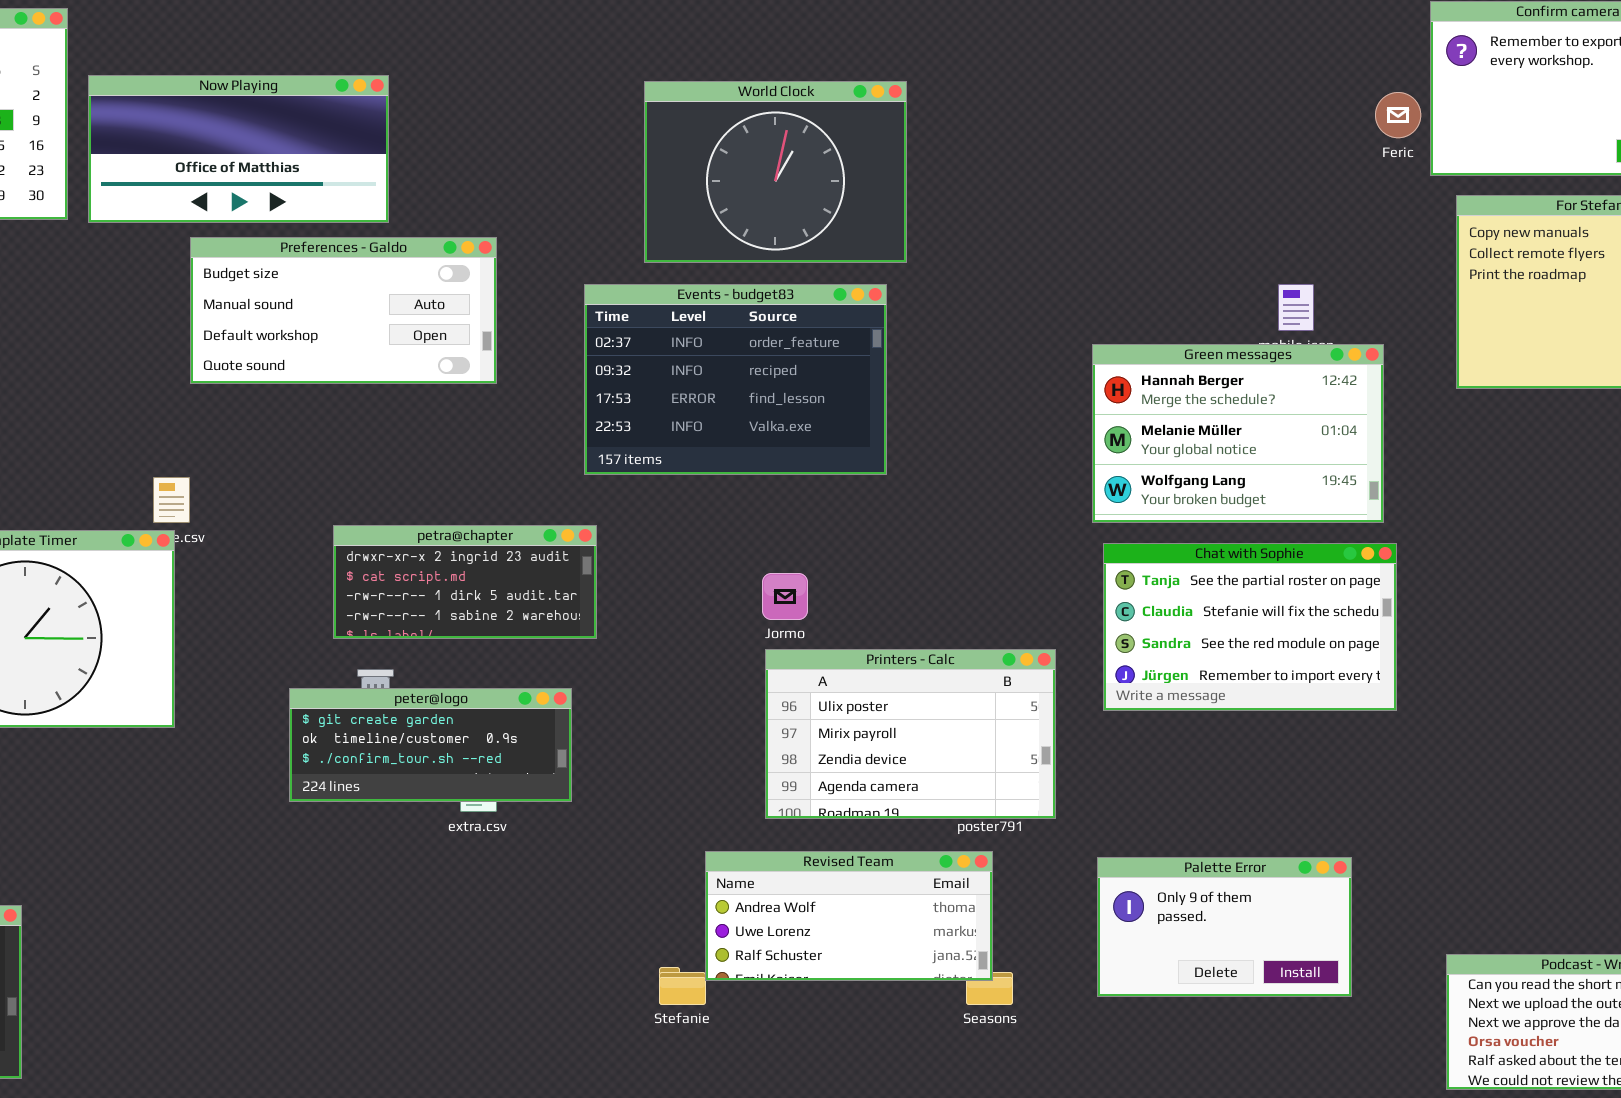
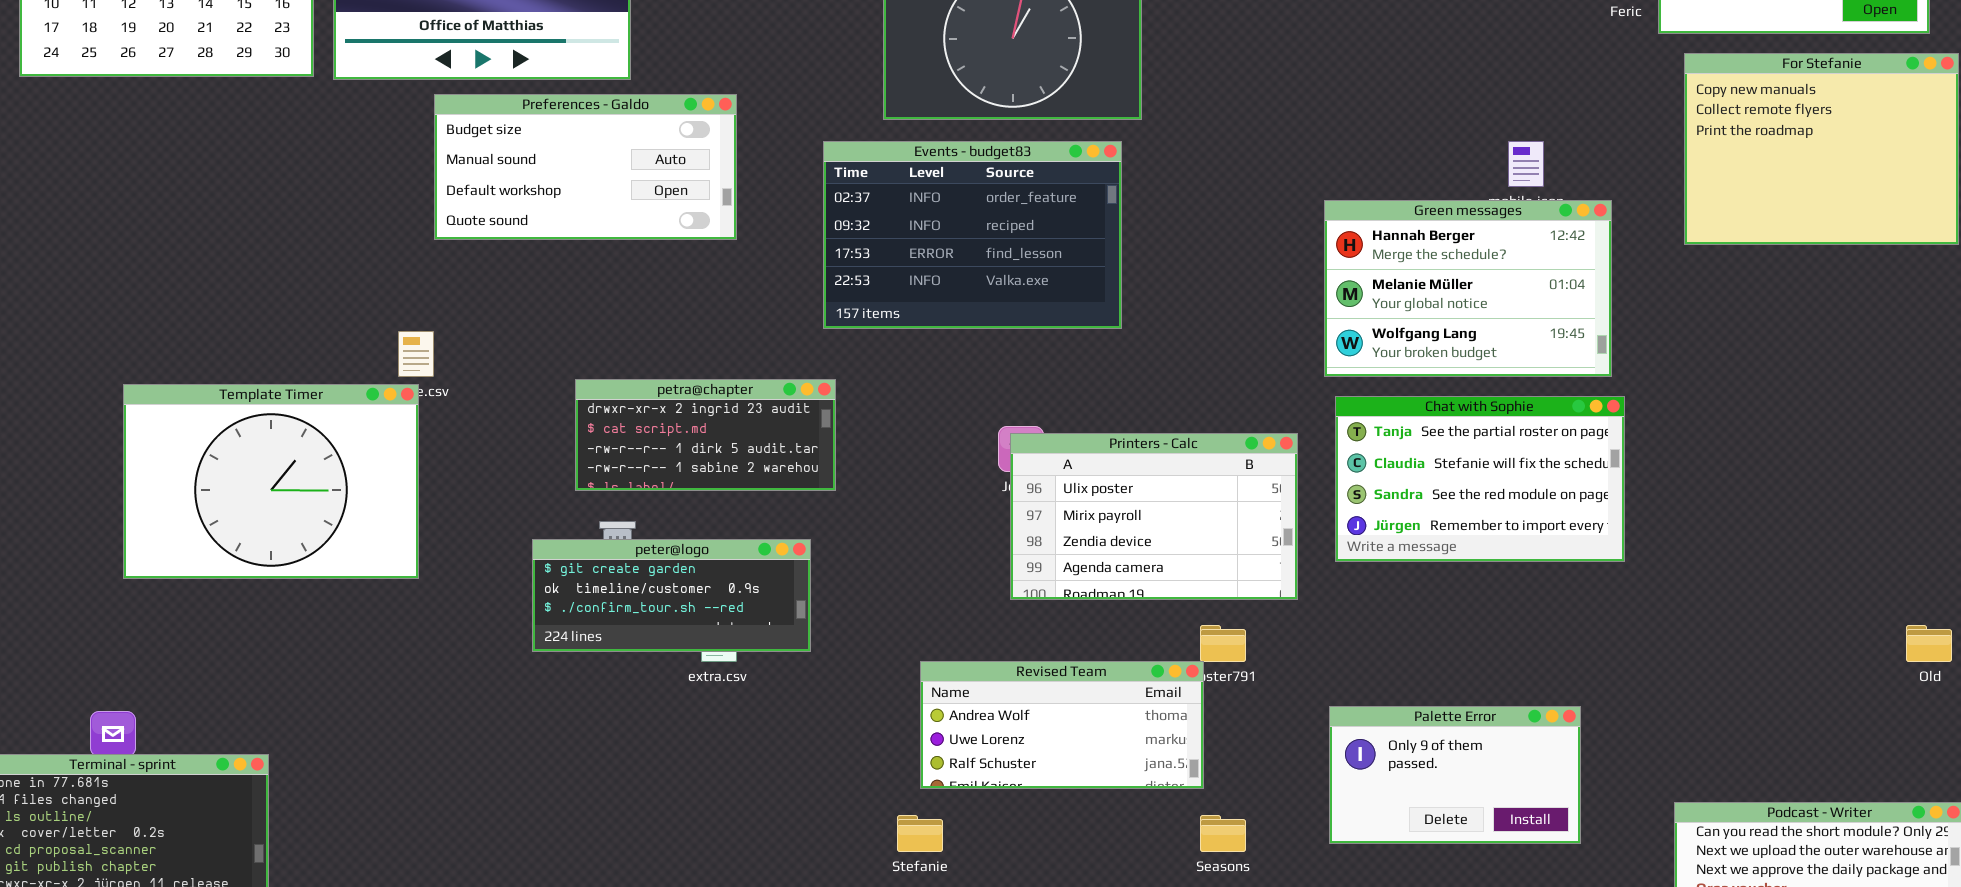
Printers - Calc: [765,649,1056,819] -> [1010,433,1298,600], moved
Revised Team: [705,851,993,981] -> [920,661,1204,789], moved

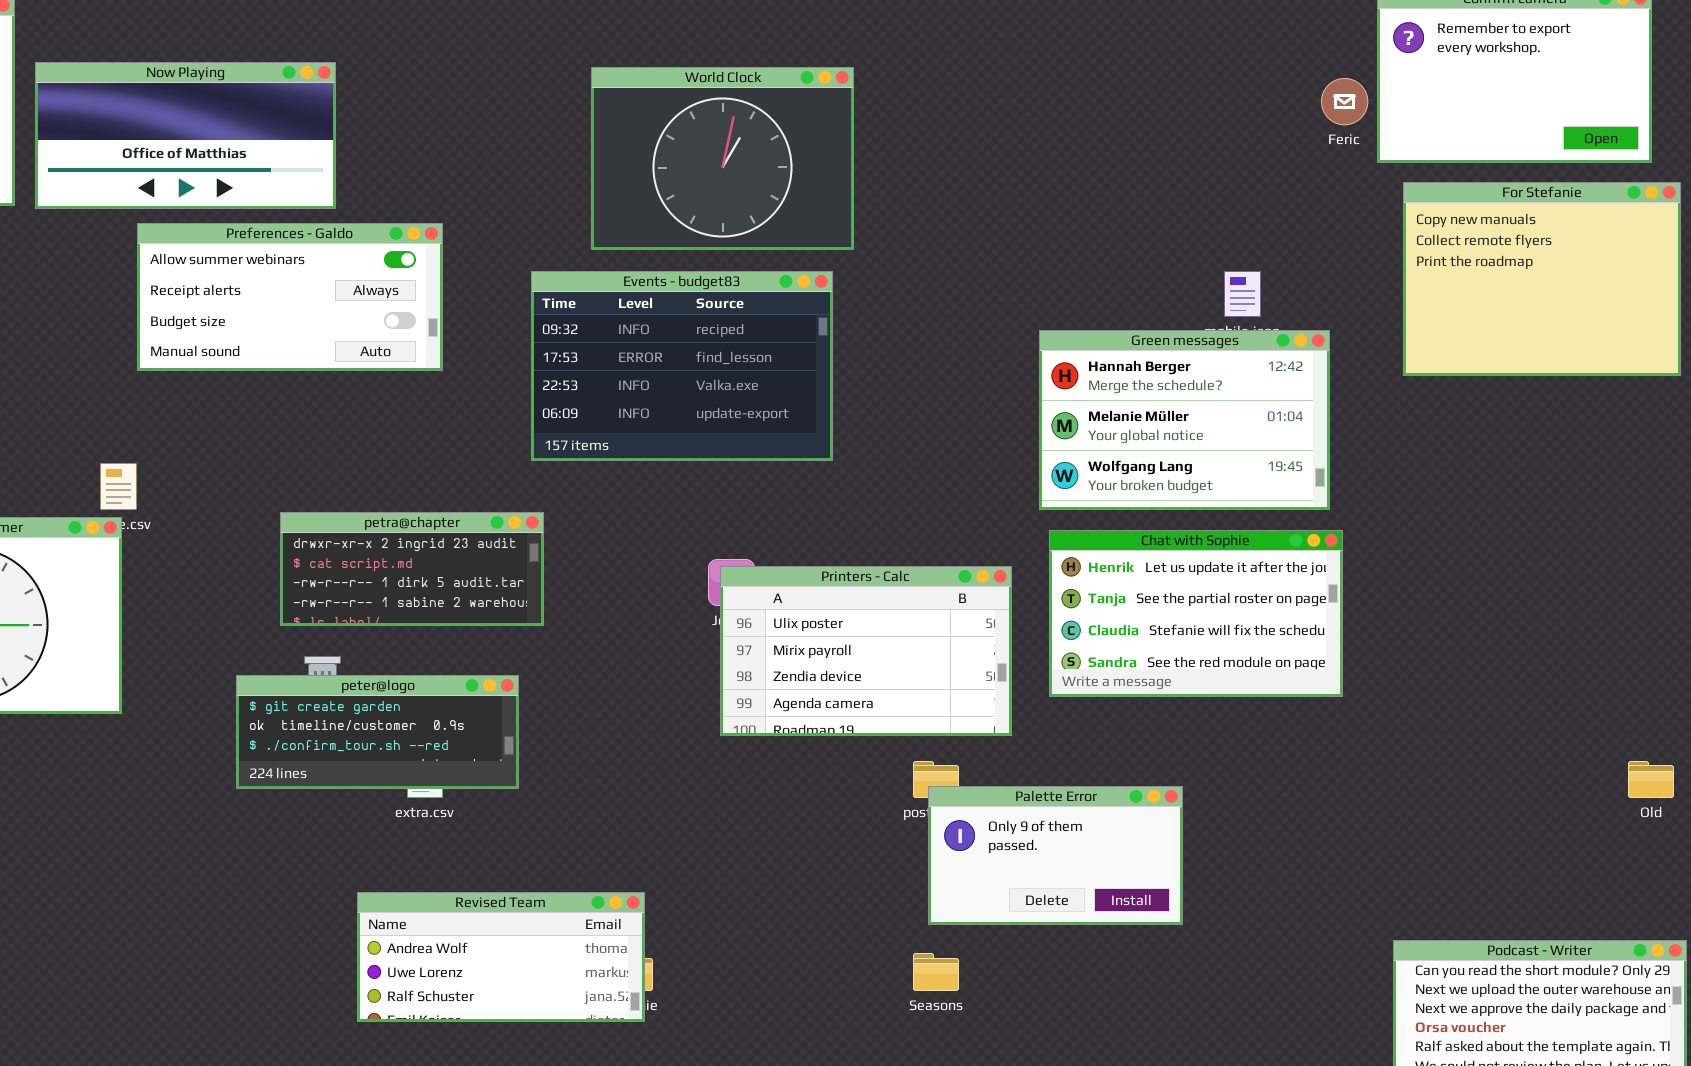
Preferences - Galdo: [434,94,737,240] -> [137,223,443,371], scrolled up 2 rows
Events - budget83: [823,141,1122,329] -> [531,271,833,461], scrolled down 1 row
Chat with Sophie: [1335,396,1625,562] -> [1049,530,1343,697], scrolled up 1 row
Revised Team: [920,661,1204,789] -> [357,892,645,1022], moved
Palette Error: [1329,706,1581,844] -> [928,786,1183,925], moved

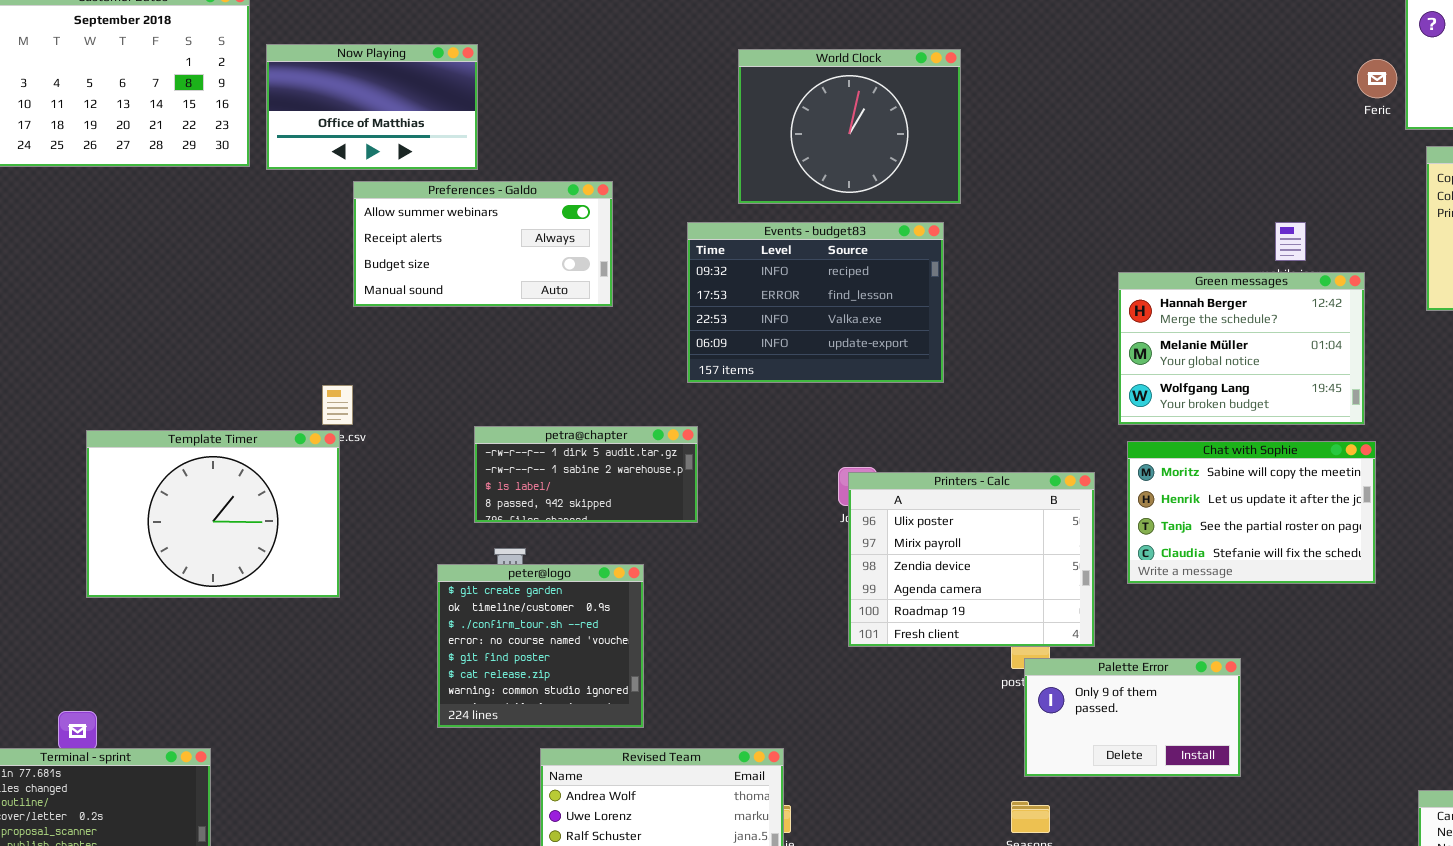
Now Playing: [35,62,336,209] -> [266,44,478,170], resized
petra@chapter: [280,512,544,626] -> [474,426,698,523], scrolled down 2 rows
Chat with Sophie: [1049,530,1343,697] -> [1127,441,1376,584], scrolled up 1 row
Printers - Calc: [720,566,1012,736] -> [848,472,1095,647], resized
peter@logo: [236,675,519,789] -> [437,564,644,728], resized

